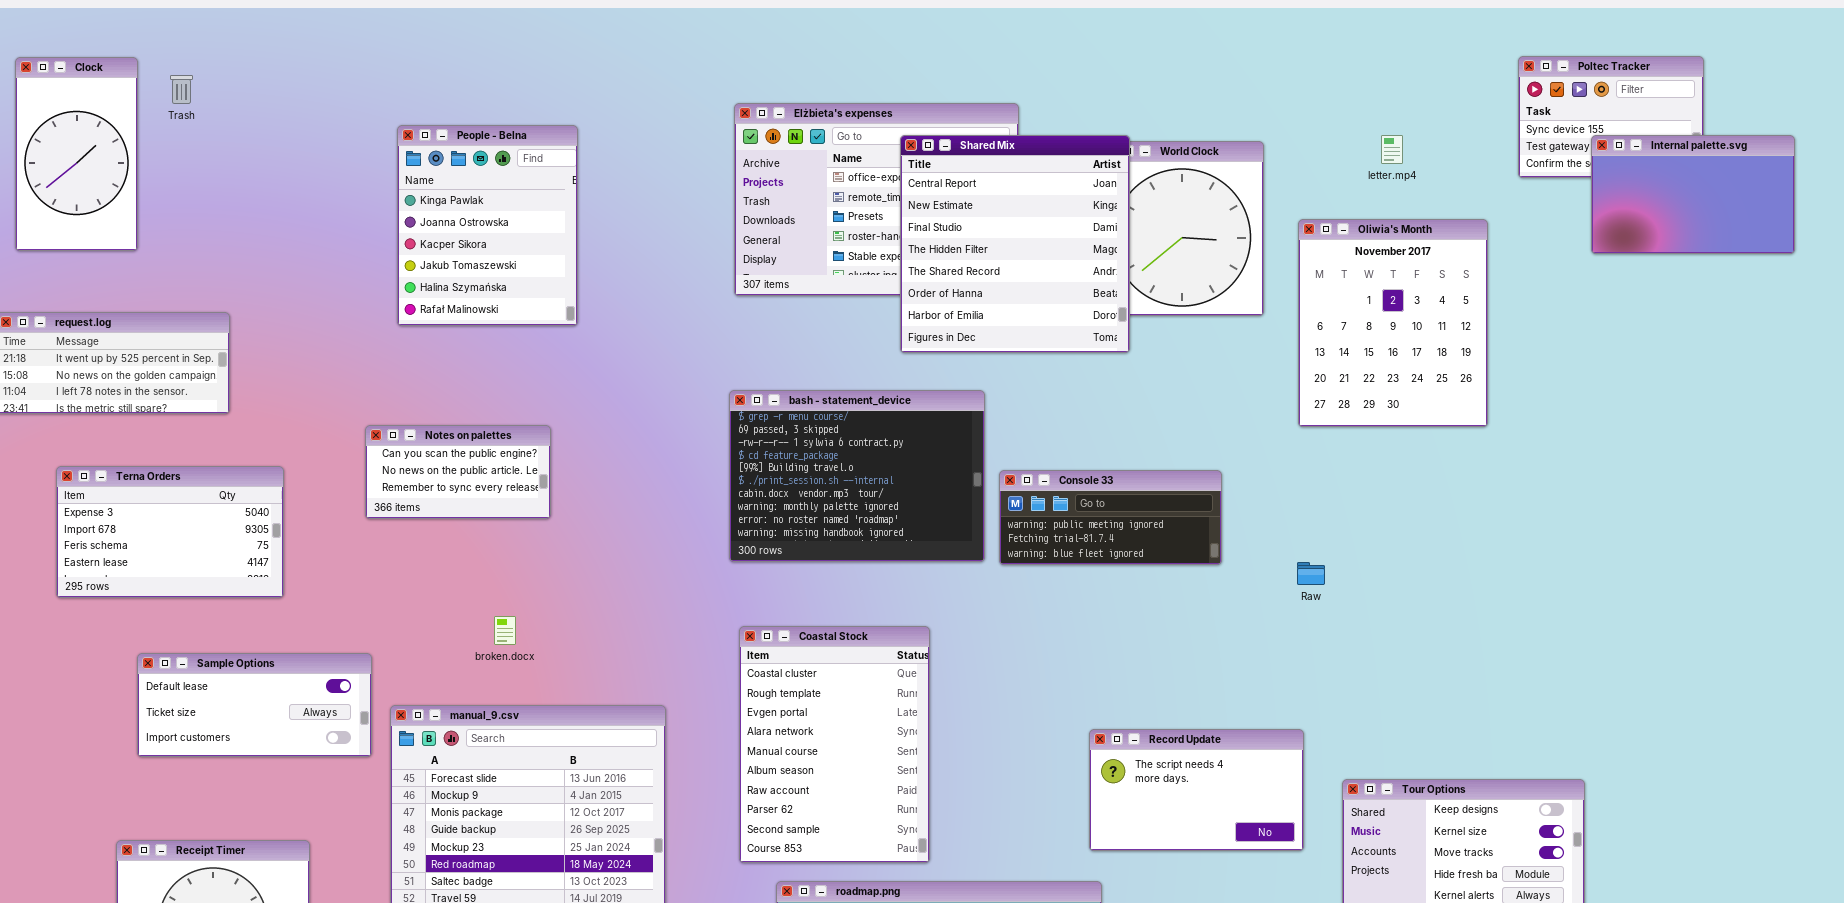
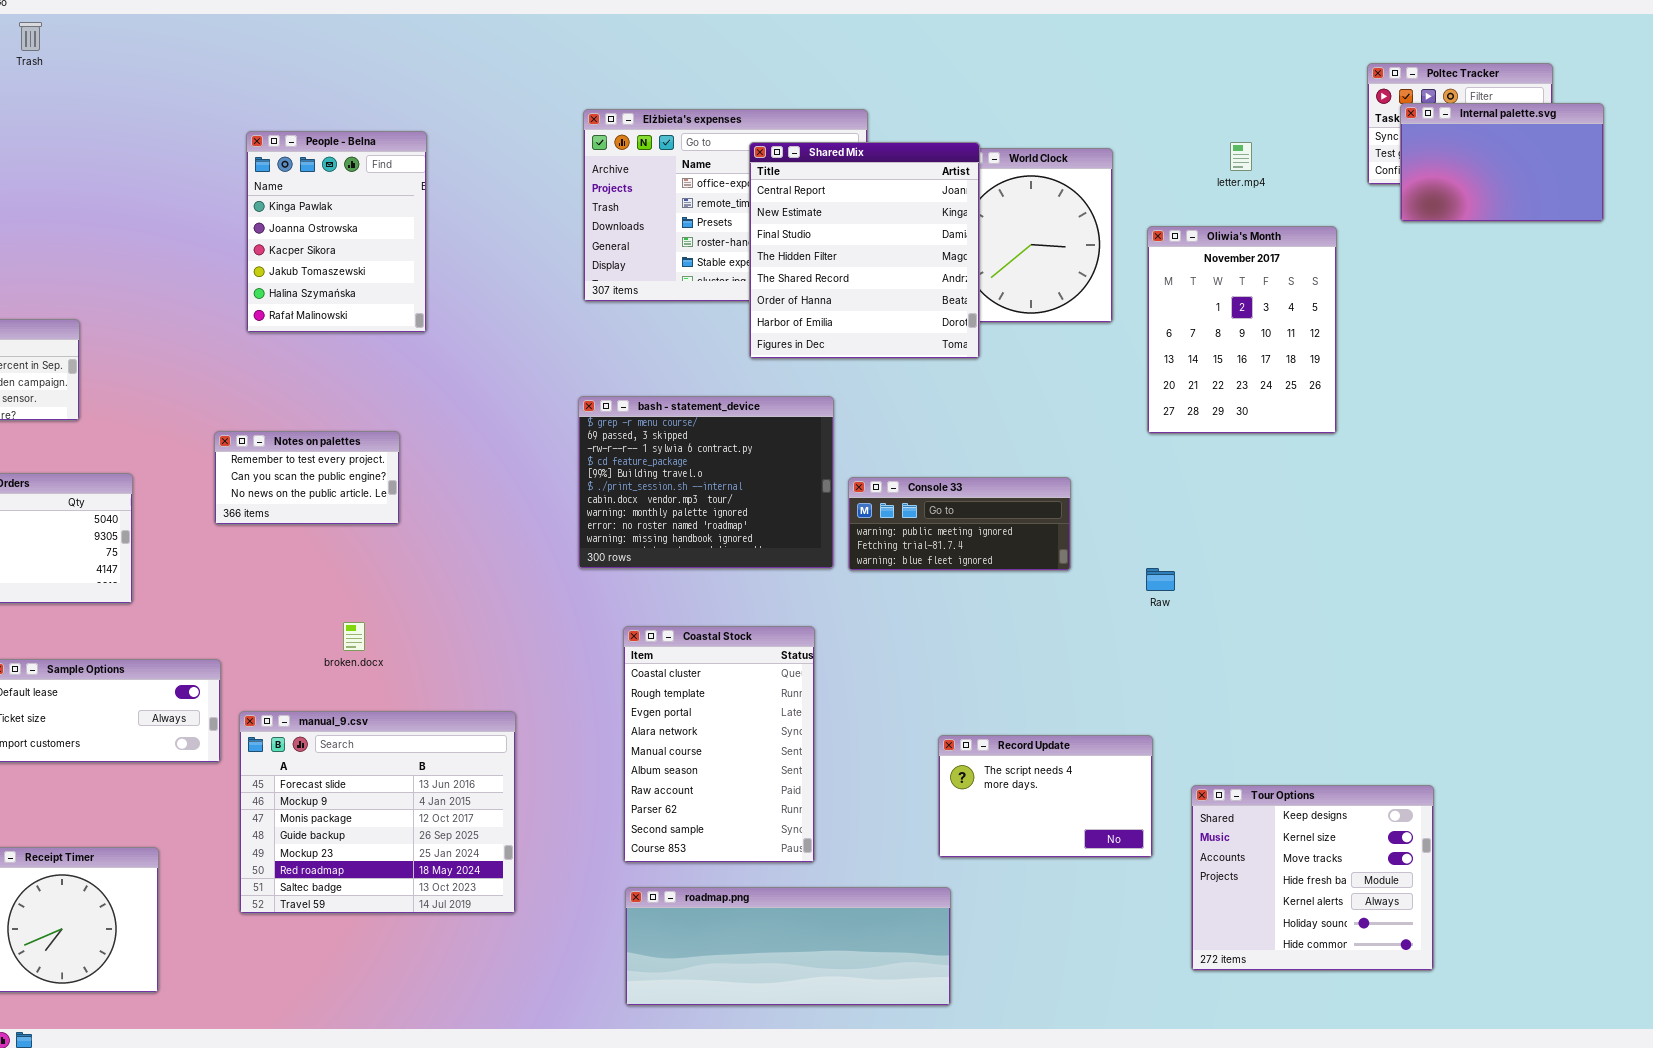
Trash: [170,75,193,104] -> [19,22,42,51], moved
Internal palette.svg: [1591,135,1795,254] -> [1400,103,1604,222], moved
Notes on palettes: [365,425,551,519] -> [214,431,400,525], scrolled up 1 row
Coastal Stock: [739,626,930,863] -> [623,626,815,863], moved

